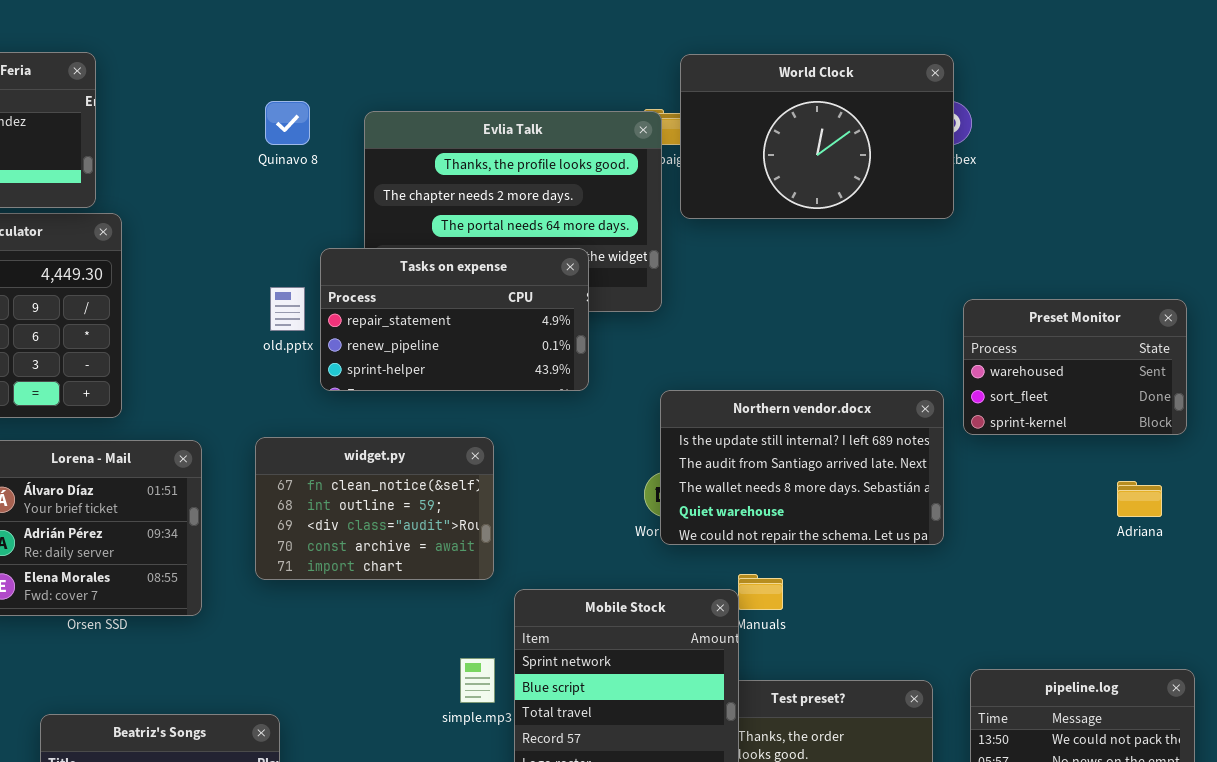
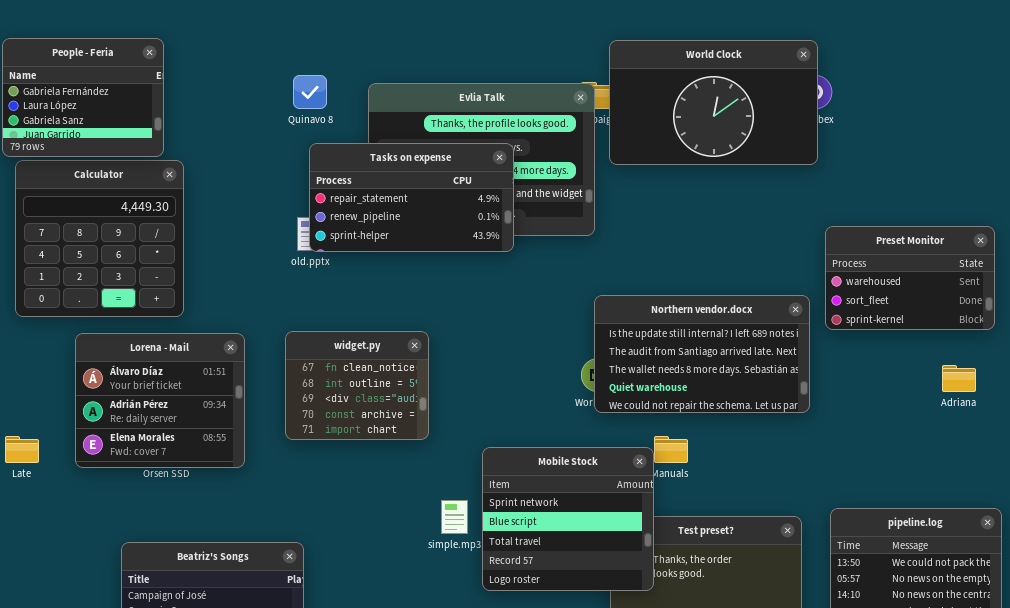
Tasks on expense: [320,248,589,391] -> [309,143,514,252], moved
widget.py: [255,437,494,580] -> [285,331,429,440], resized

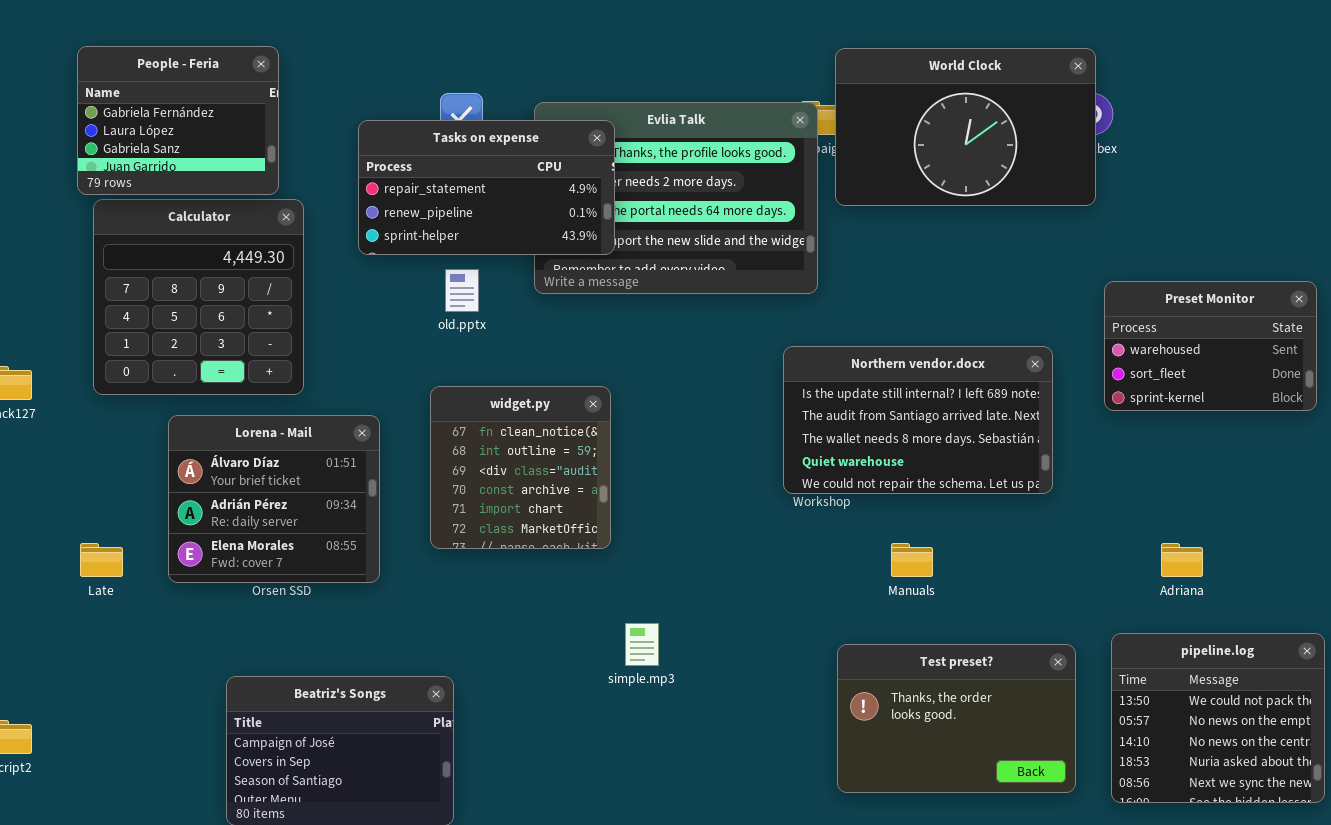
Tasks on expense: [309,143,514,252] -> [358,120,615,255], moved
Northern vendor.docx: [594,295,810,413] -> [783,346,1053,494], moved
widget.py: [285,331,429,440] -> [430,386,611,549], resized
Adriana: [942,365,976,392] -> [1161,543,1203,577], moved
Mobile Stock: [482,447,654,591] -> none, closed

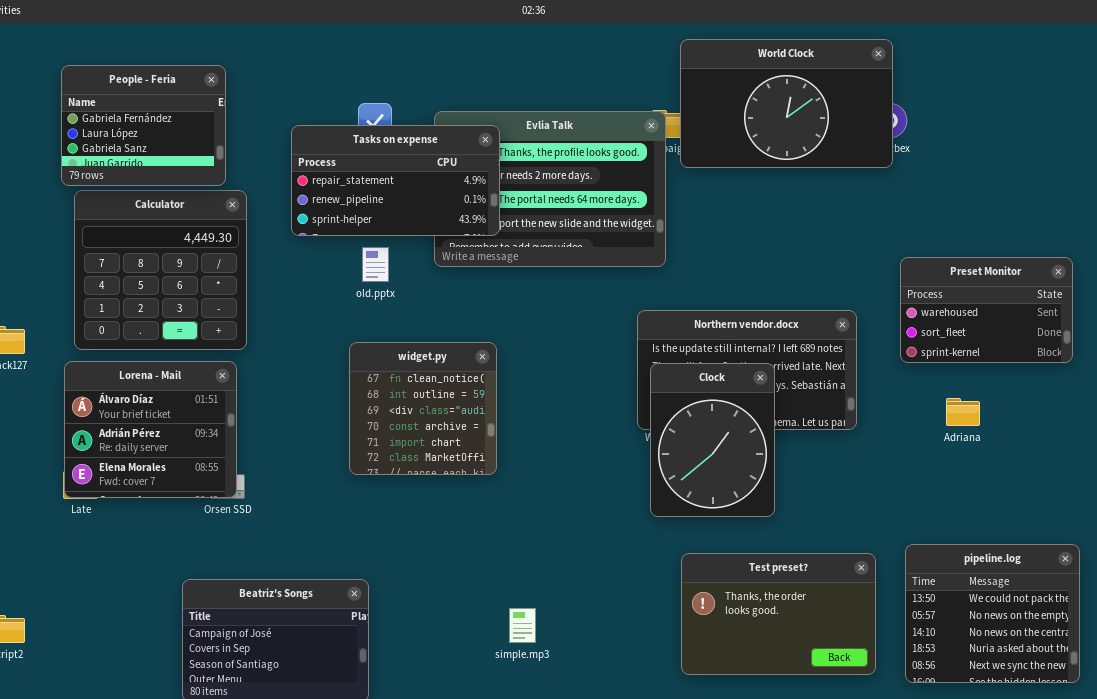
World Clock: [835,48,1096,206] -> [680,39,893,168], moved
Clock: none -> [650,363,775,517], opened
Lorena - Mail: [168,415,380,583] -> [64,361,237,498], moved
Adriana: [1161,543,1203,577] -> [946,398,980,426], moved
simple.mp3: [625,623,659,666] -> [509,608,536,643], moved

